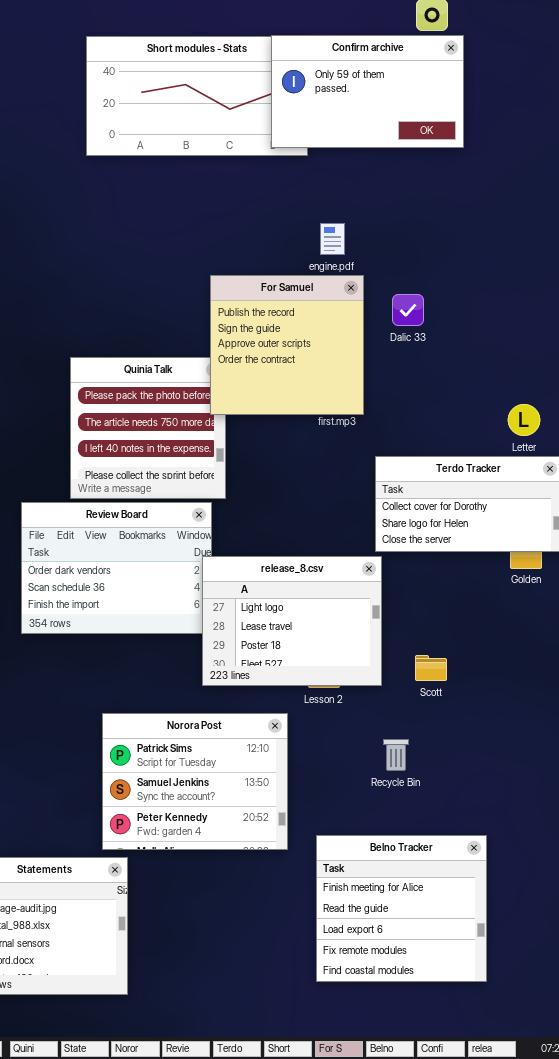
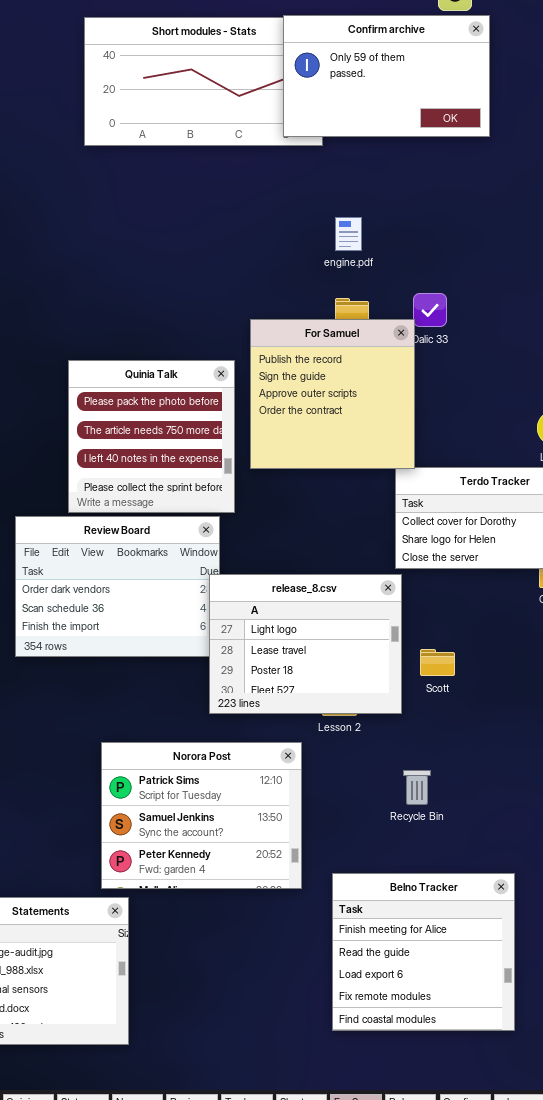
For Samuel: [210,275,364,415] -> [250,319,415,469], moved
Scott: [415,655,447,681] -> [420,649,455,676], moved

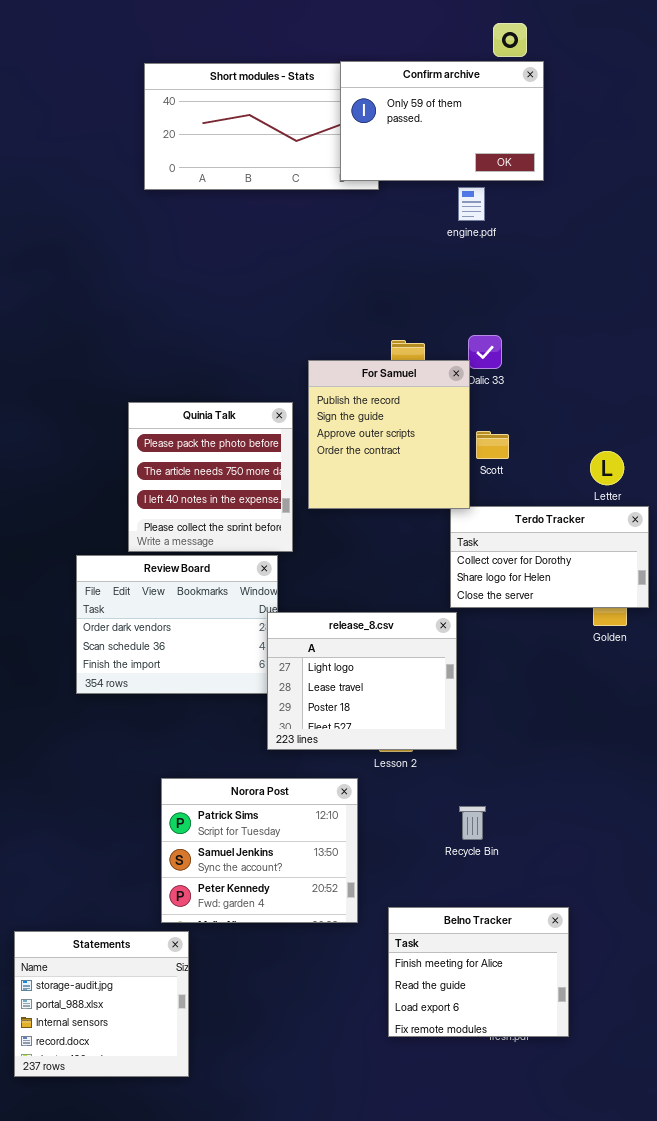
engine.pdf: [335,217,362,251] -> [458,187,485,221], moved
Scott: [420,649,455,676] -> [476,431,509,459], moved
Belno Tracker: [332,873,515,1031] -> [388,907,569,1037], resized

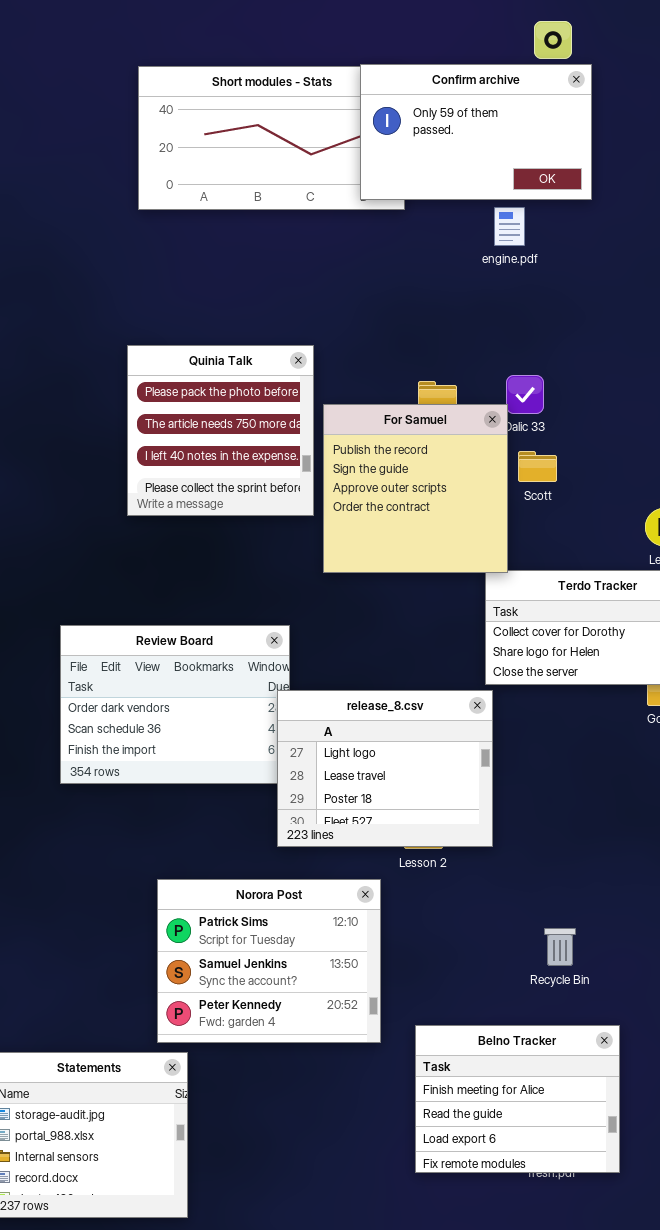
Quinia Talk: [128,402,293,552] -> [127,345,314,516], moved
Scott: [476,431,509,459] -> [518,451,557,482], moved
Recycle Bin: [459,806,486,840] -> [544,928,576,966], moved

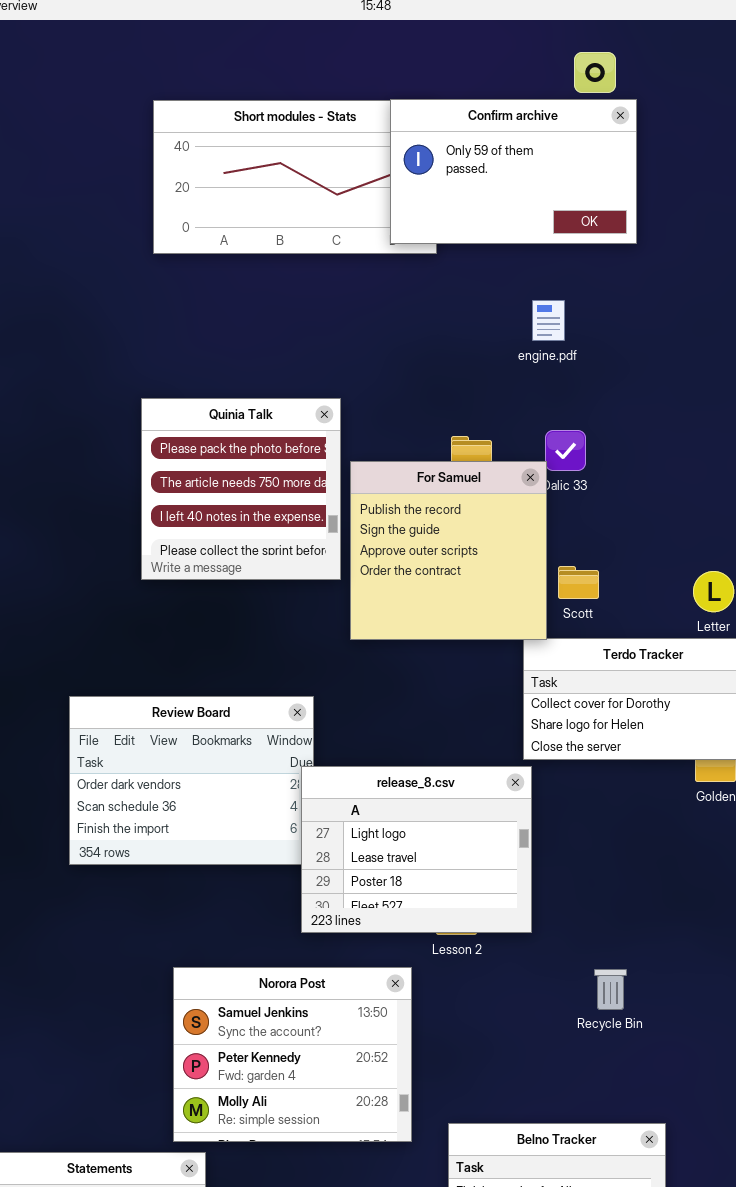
engine.pdf: [494,207,525,246] -> [532,300,565,341], moved
Scott: [518,451,557,482] -> [558,566,599,599], moved
Norora Post: [157,879,381,1043] -> [173,967,412,1142], scrolled down 1 row
Recycle Bin: [544,928,576,966] -> [594,969,627,1010], moved

